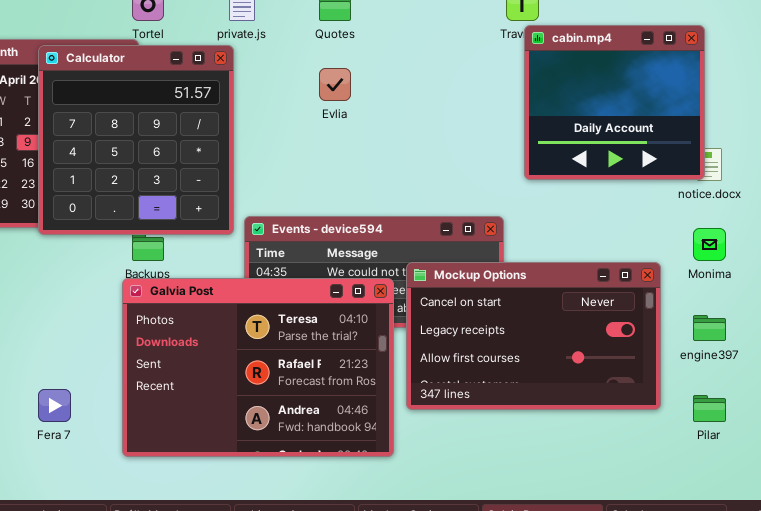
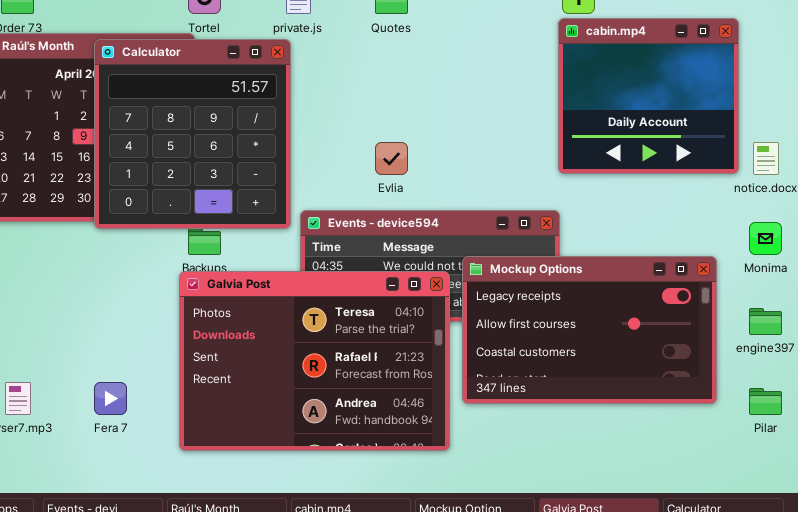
cabin.mp4: [524,25,705,180] -> [558,18,739,174], moved
Evlia: [319,68,351,101] -> [375,142,408,175], moved
Mockup Options: [406,262,661,410] -> [462,256,717,404], scrolled down 1 row

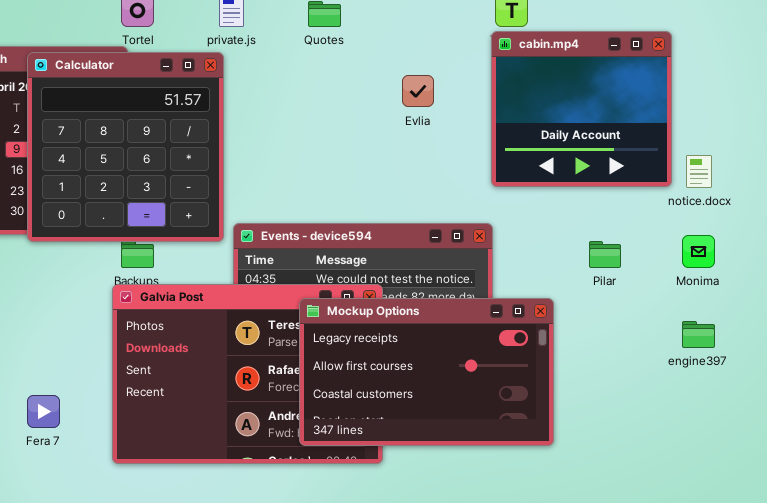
Evlia: [375,142,408,175] -> [402,75,434,107], moved
Mockup Options: [462,256,717,404] -> [299,298,554,446], moved
Pilar: [749,388,782,415] -> [589,241,621,268], moved

